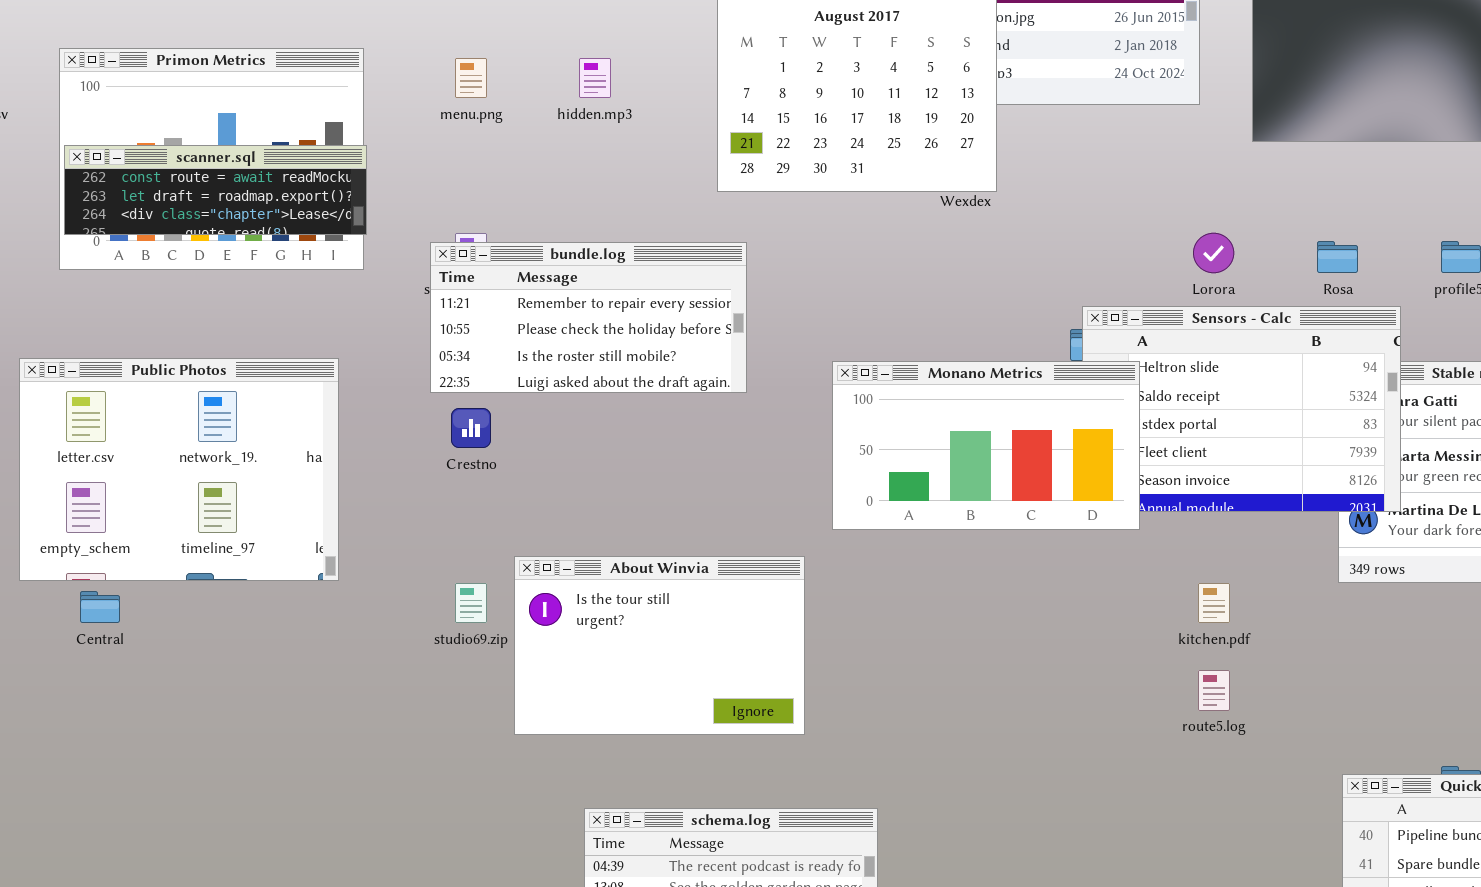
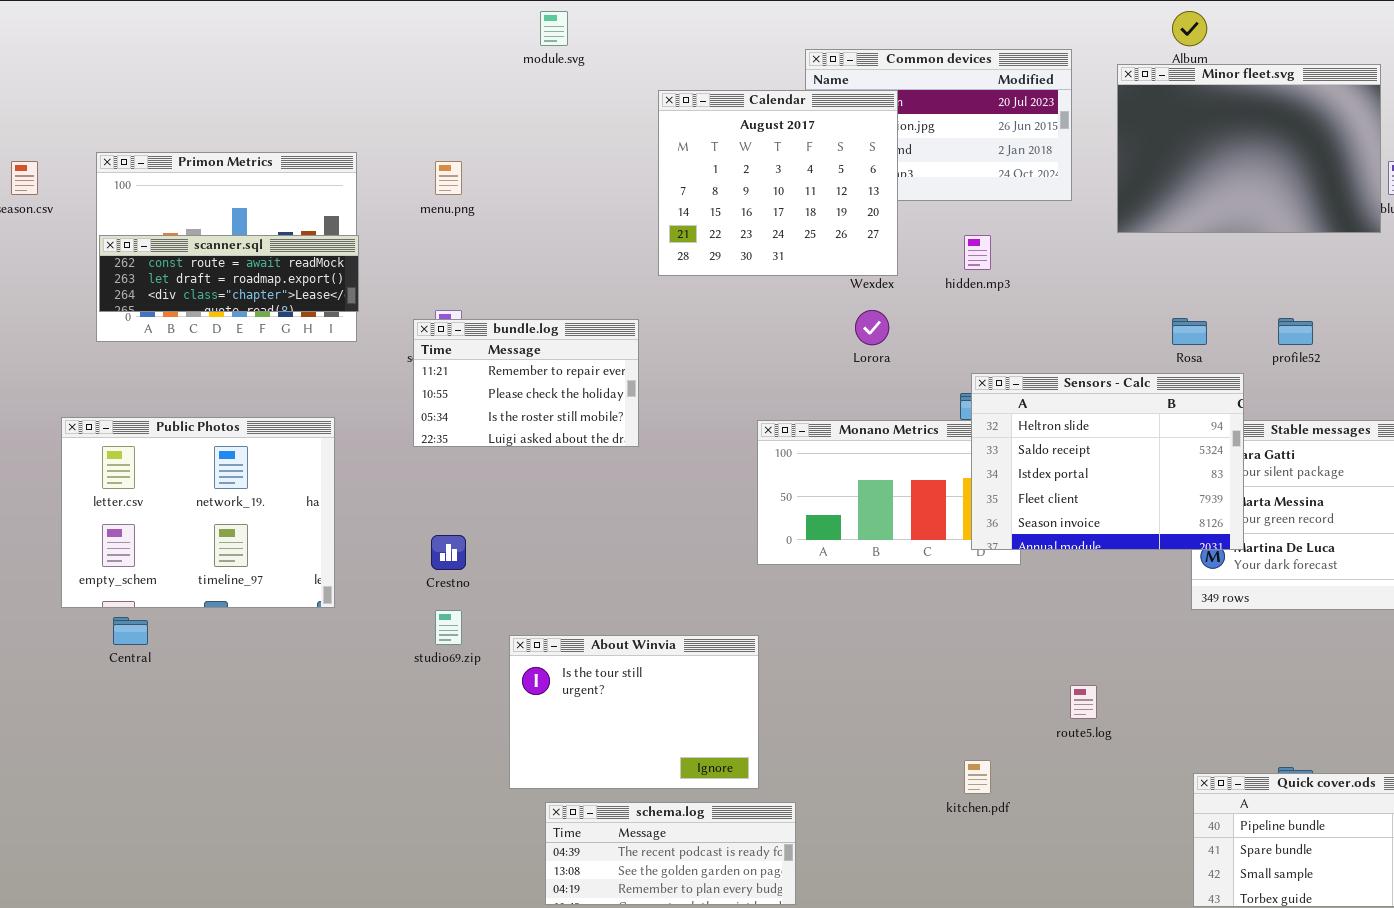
hidden.mp3: [579,58,611,98] -> [964,235,991,270], moved
Lorora: [1193,233,1234,273] -> [855,310,889,345], moved
bundle.log: [430,242,747,393] -> [413,319,639,447], resized
Sensors - Calc: [1082,306,1401,512] -> [971,373,1244,550], raised
Crestno: [451,408,491,448] -> [431,535,466,570], moved
About Winvia: [514,556,805,735] -> [509,635,759,789], moved
kitchen.pdf: [1198,583,1230,623] -> [964,760,991,794], moved

